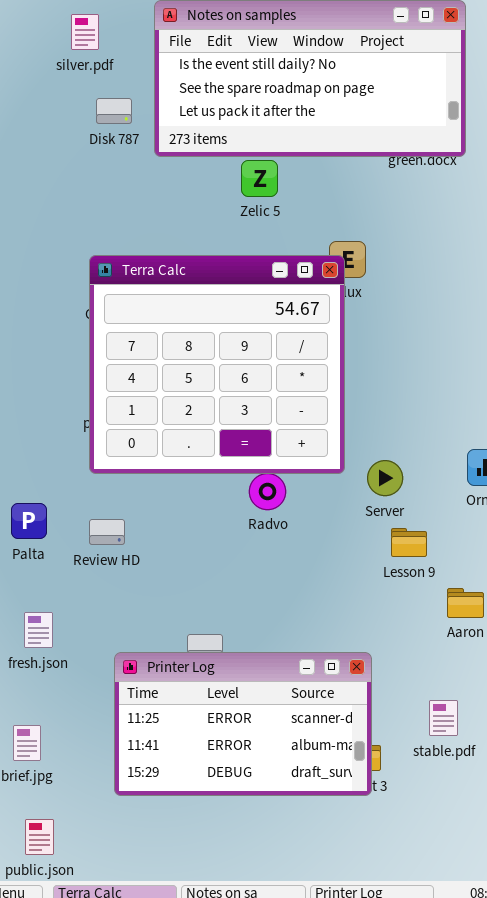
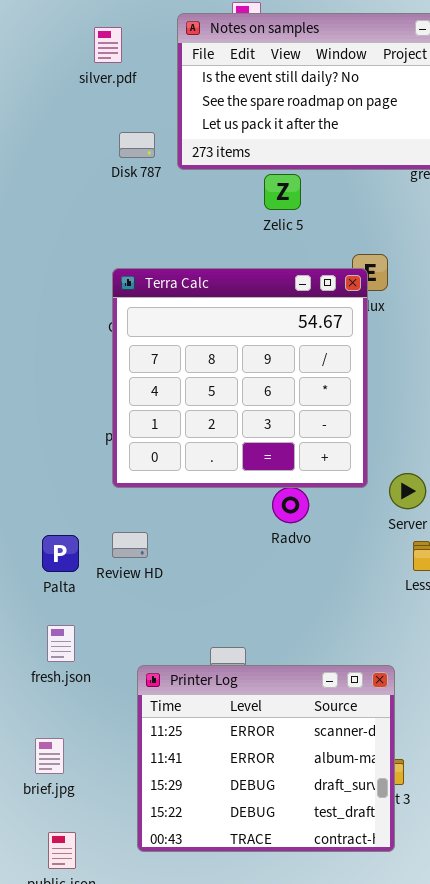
Disk 787: [96,98,132,124] -> [119,132,155,158], moved
Palta: [11,503,47,539] -> [42,535,79,572], moved
Printer Log: [114,652,372,796] -> [137,665,395,852], resized

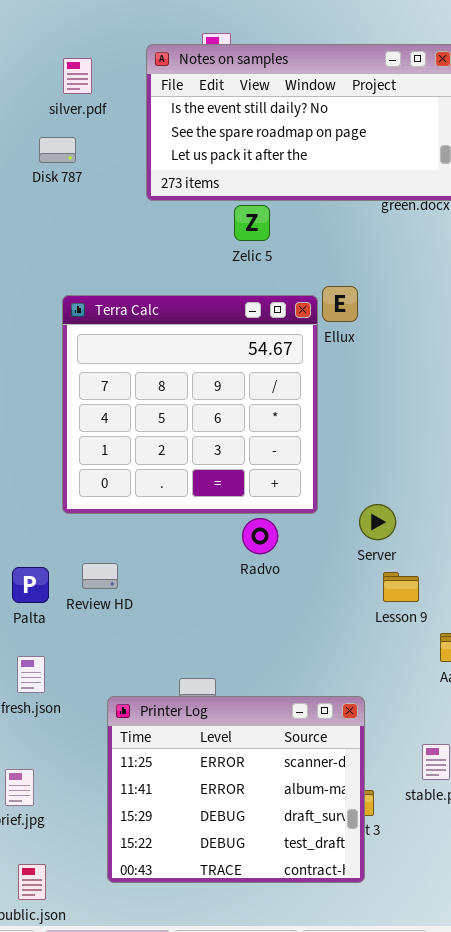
Disk 787: [119,132,155,158] -> [39,137,76,163], moved
Terra Calc: [112,268,368,488] -> [62,295,318,514], moved

